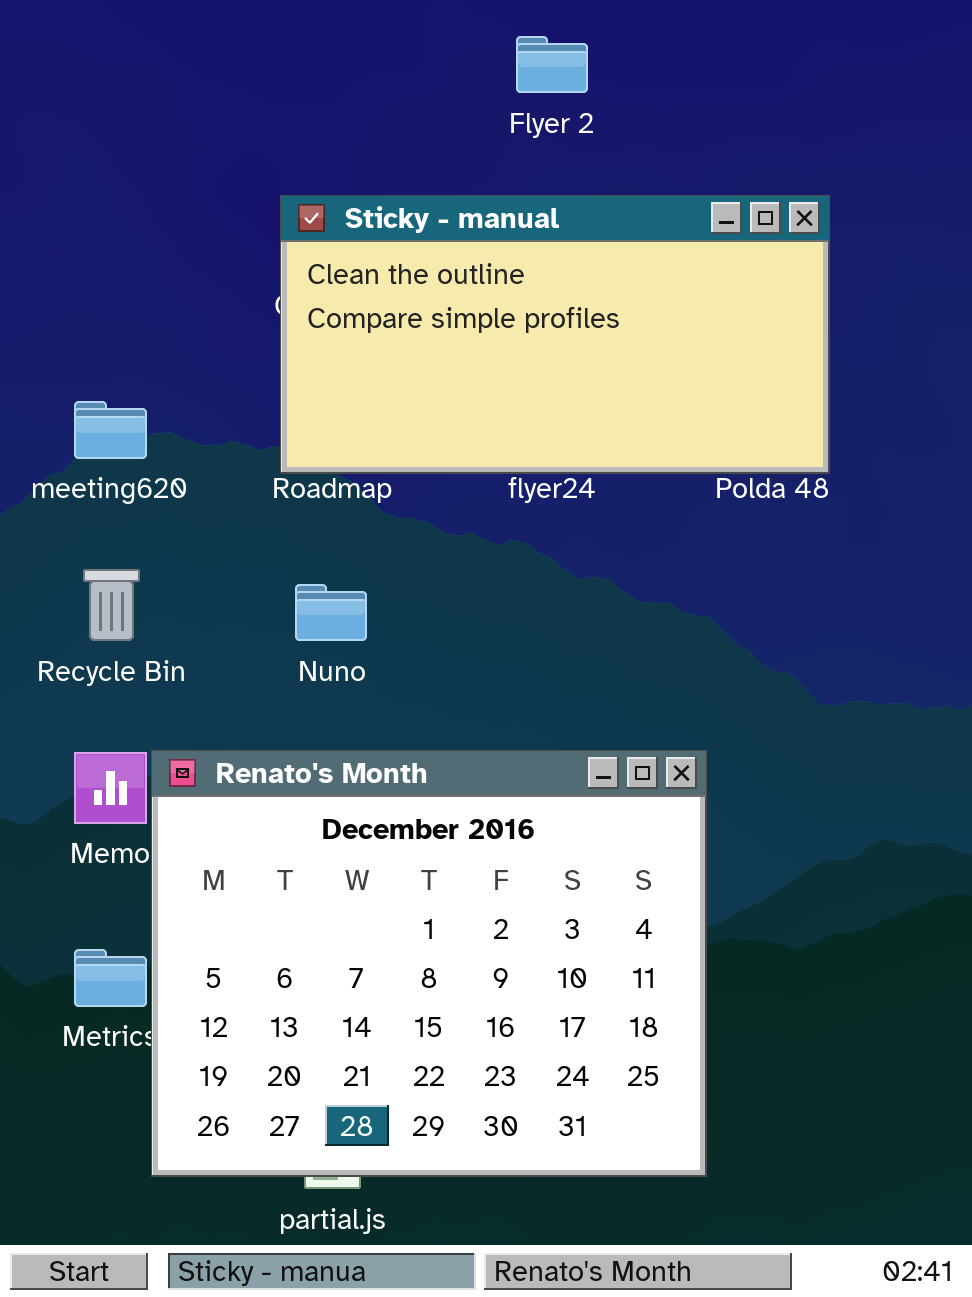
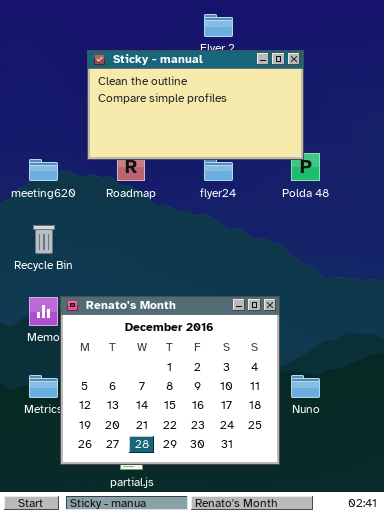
Sticky - manual: [280,195,830,474] -> [87,50,304,160], moved
Nuno: [295,584,367,641] -> [291,375,320,398], moved

